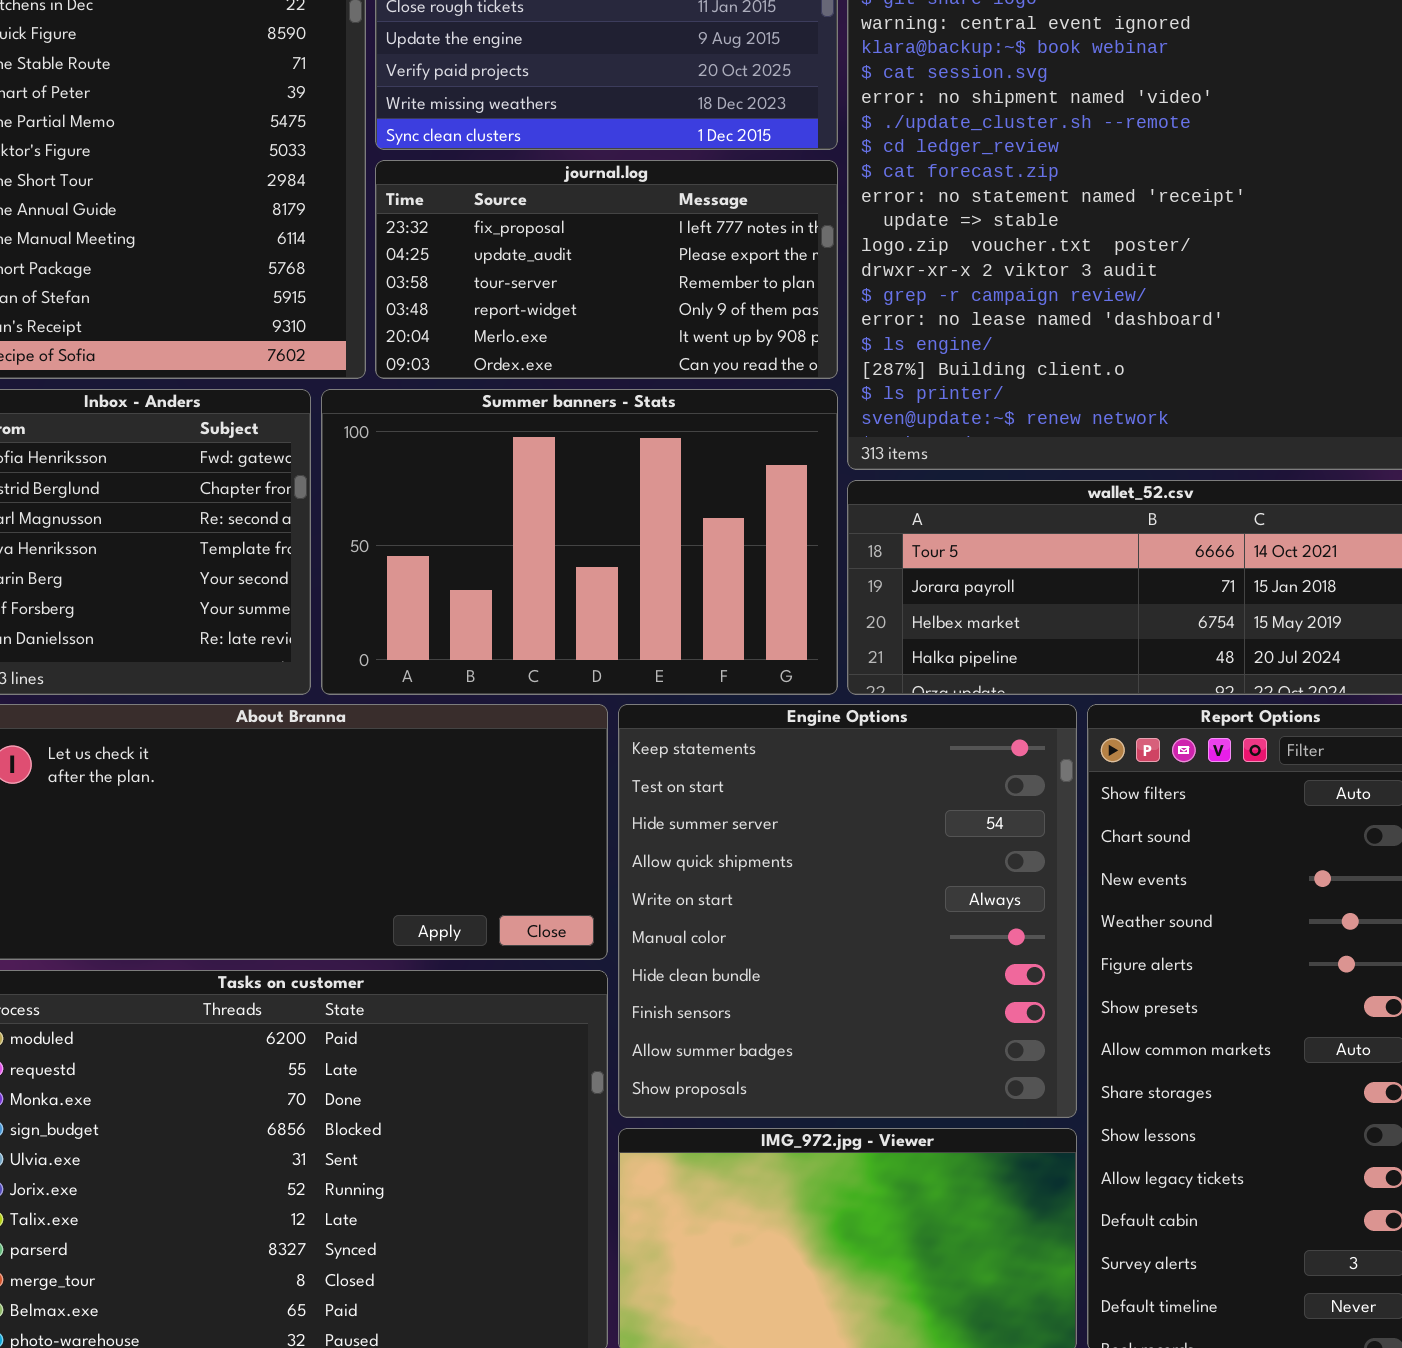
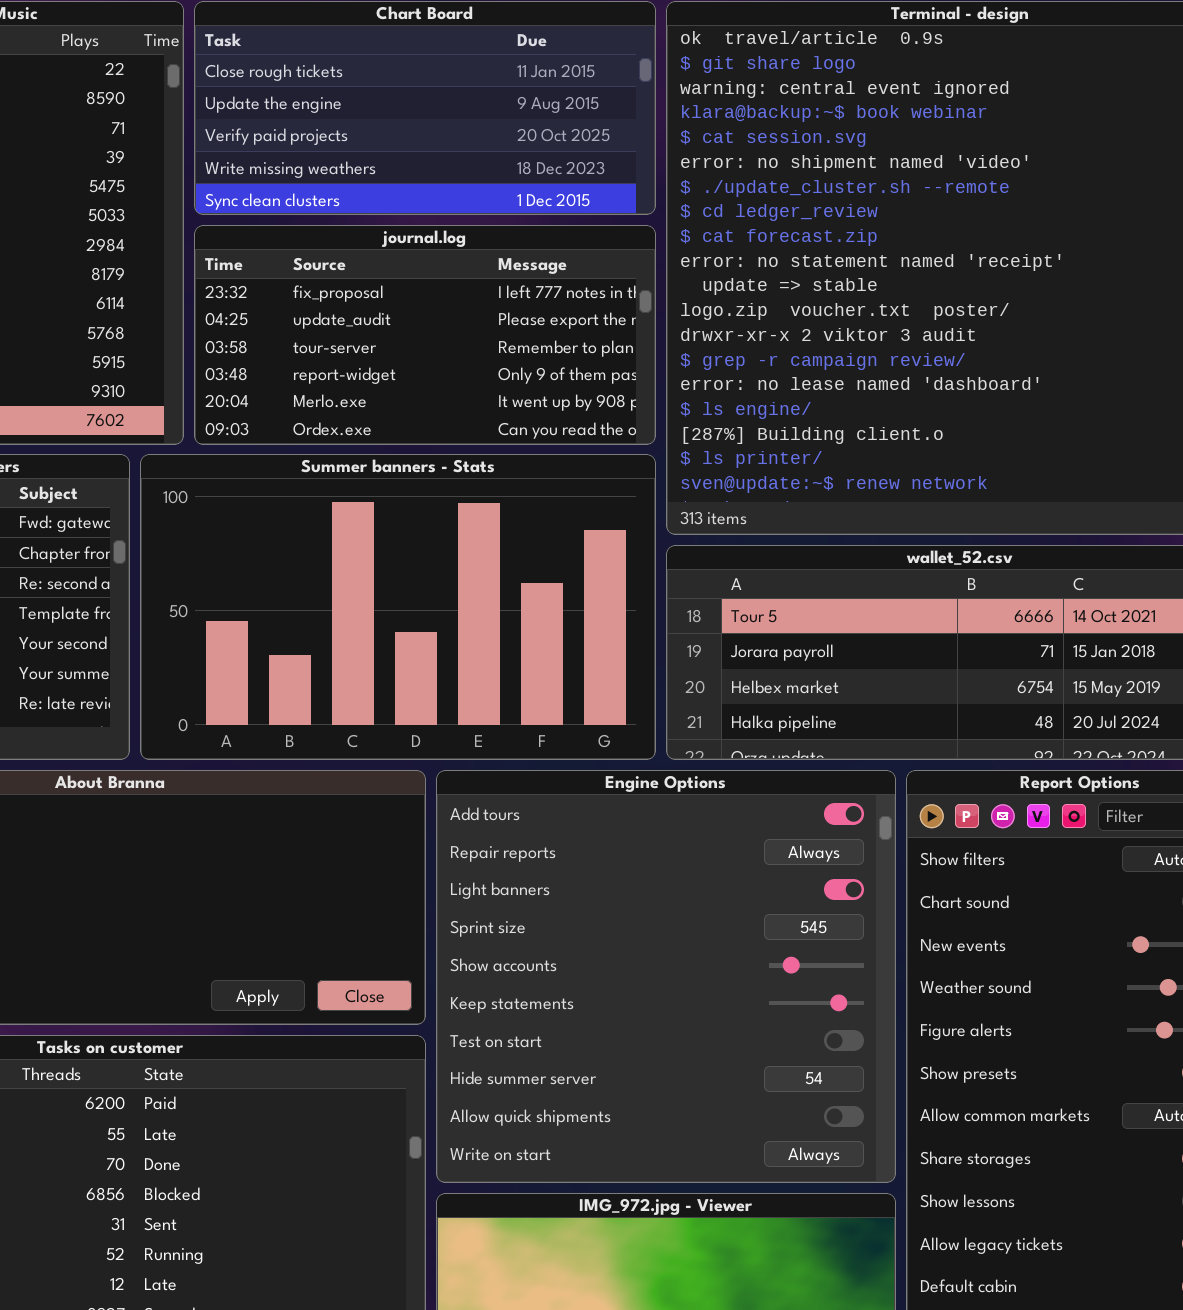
Engine Options: [618,704,1077,1118] -> [436,770,896,1183], scrolled up 5 rows

